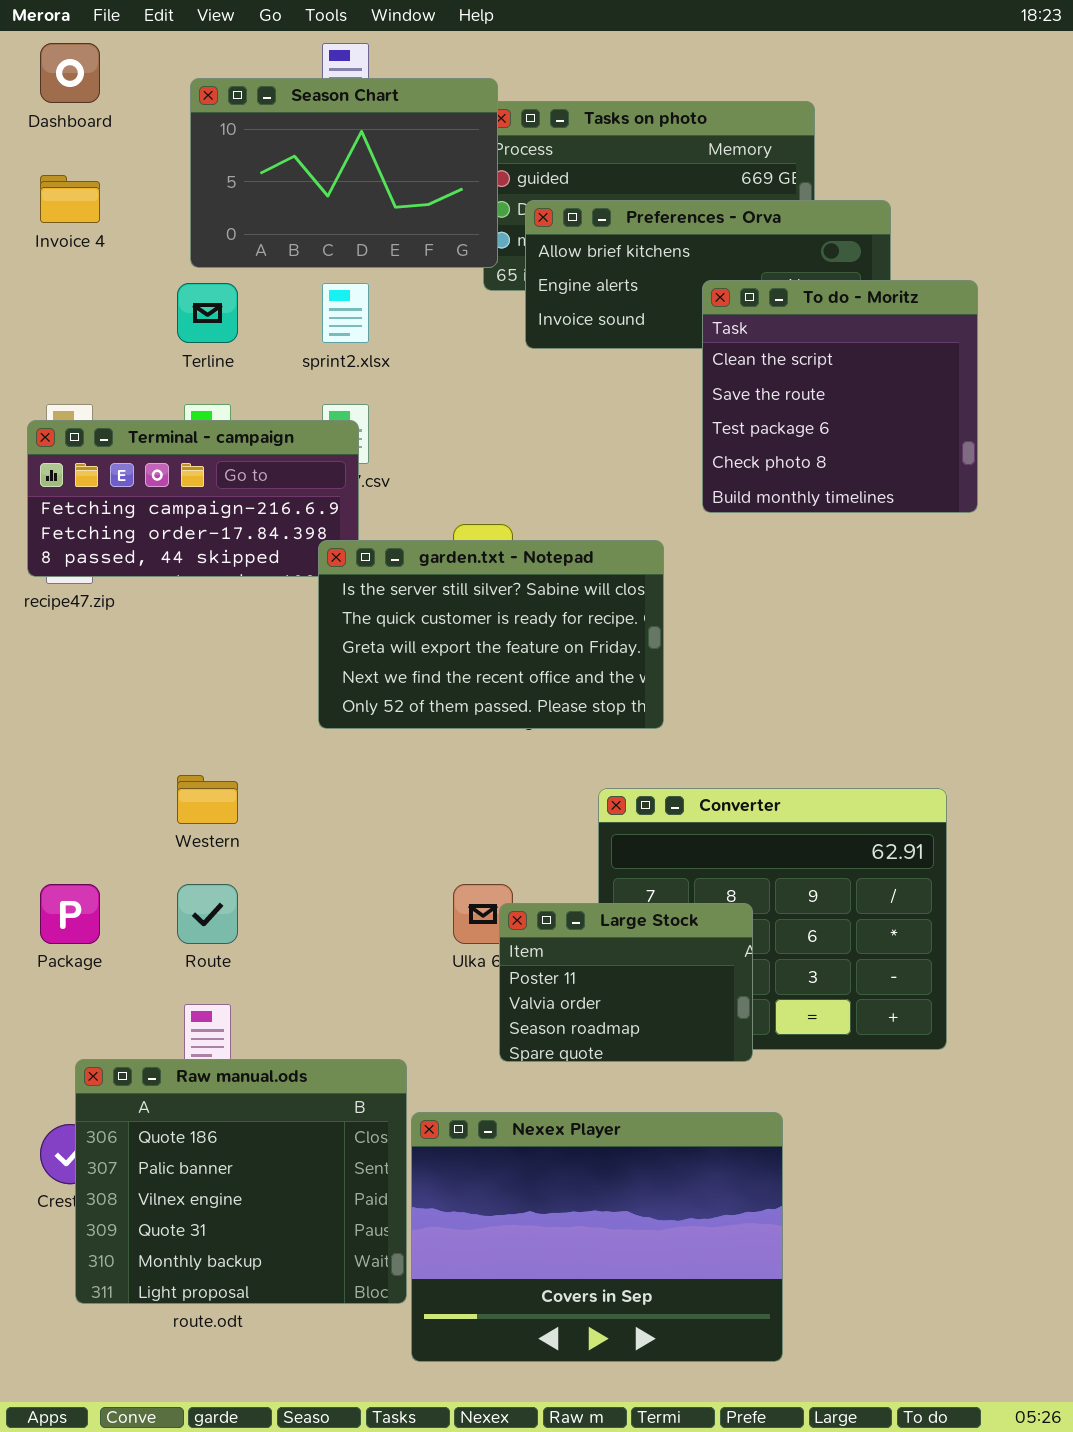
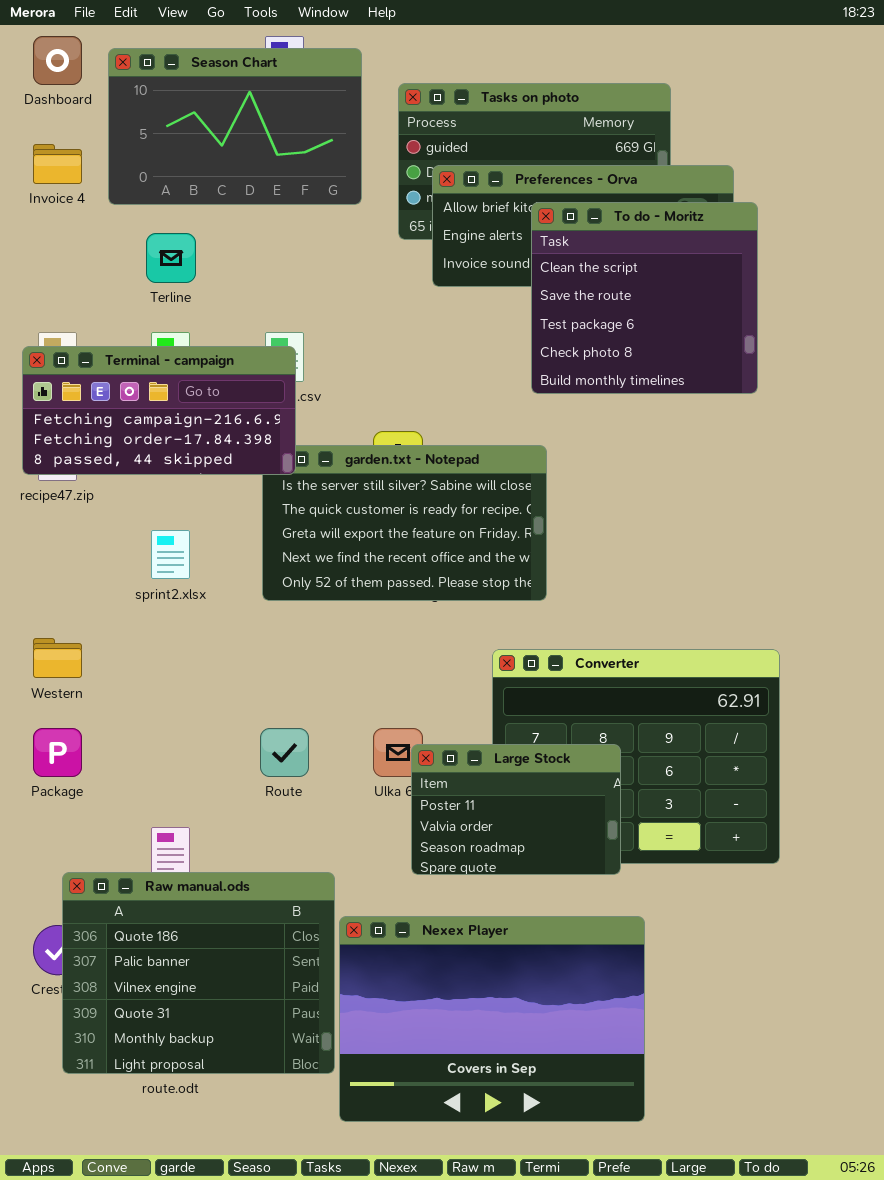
Season Chart: [190,78,498,268] -> [108,48,362,205], moved
To do - Moritz: [702,280,978,513] -> [531,202,758,394], moved
sprint2.xlsx: [322,283,369,343] -> [151,530,190,579], moved
Terminal - campaign: [27,420,359,577] -> [22,346,296,475], raised
Western: [177,775,238,824] -> [33,638,82,678], moved
Route: [177,884,238,944] -> [260,728,309,777], moved

